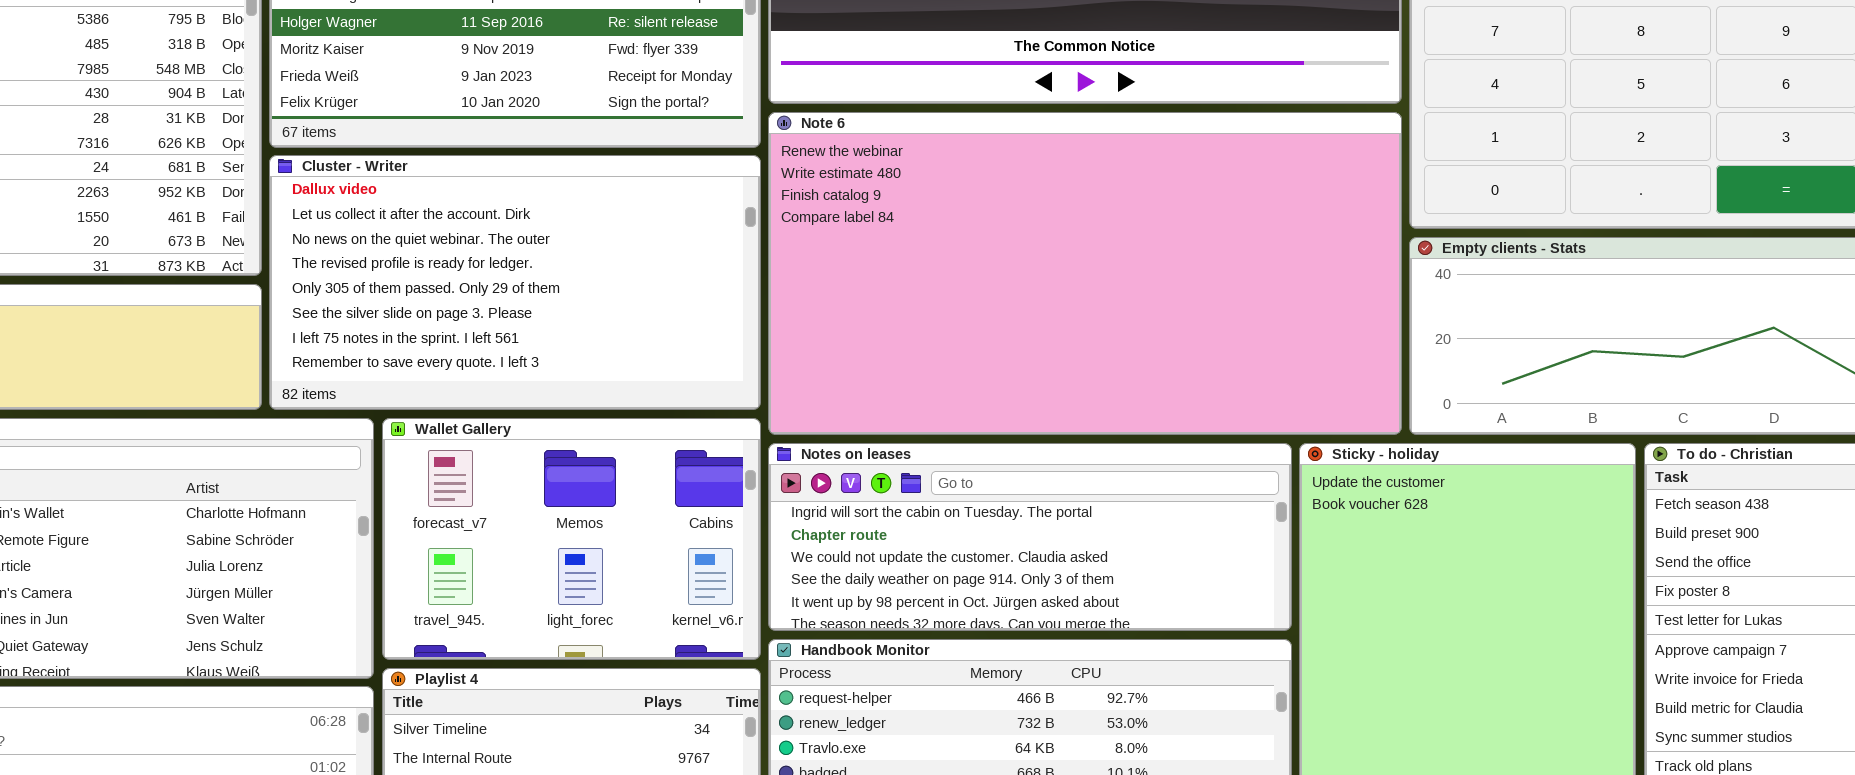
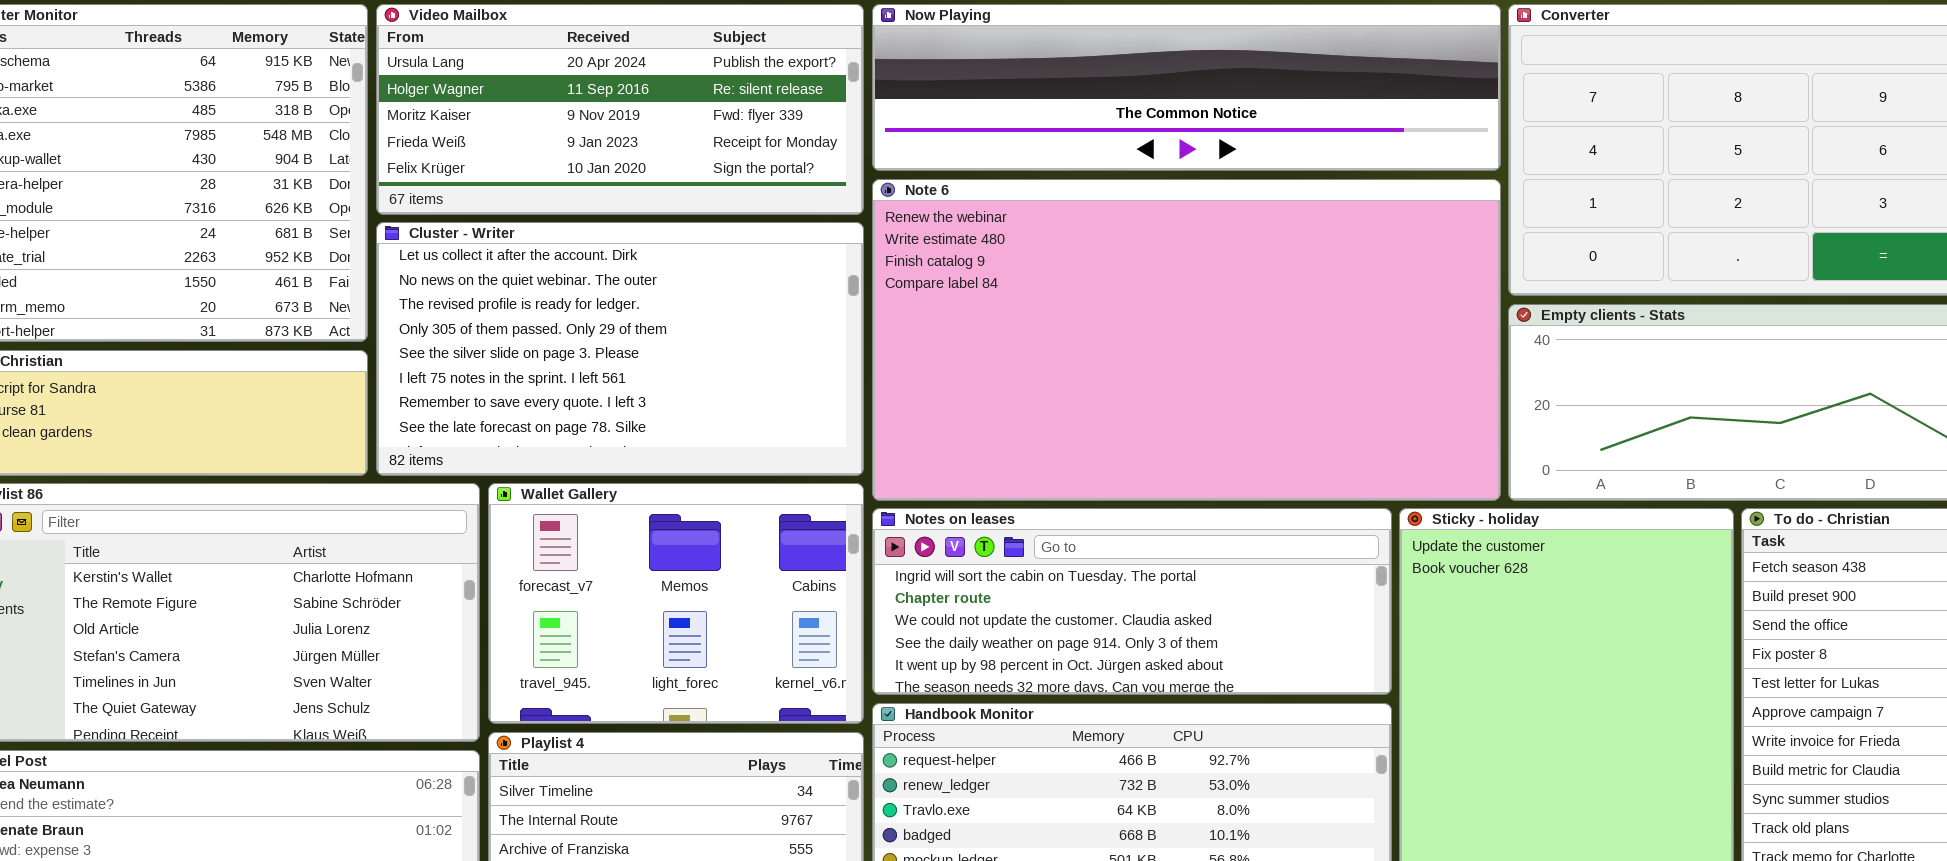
Cluster - Writer: [269,155,761,410] -> [376,222,864,476], scrolled down 1 row

